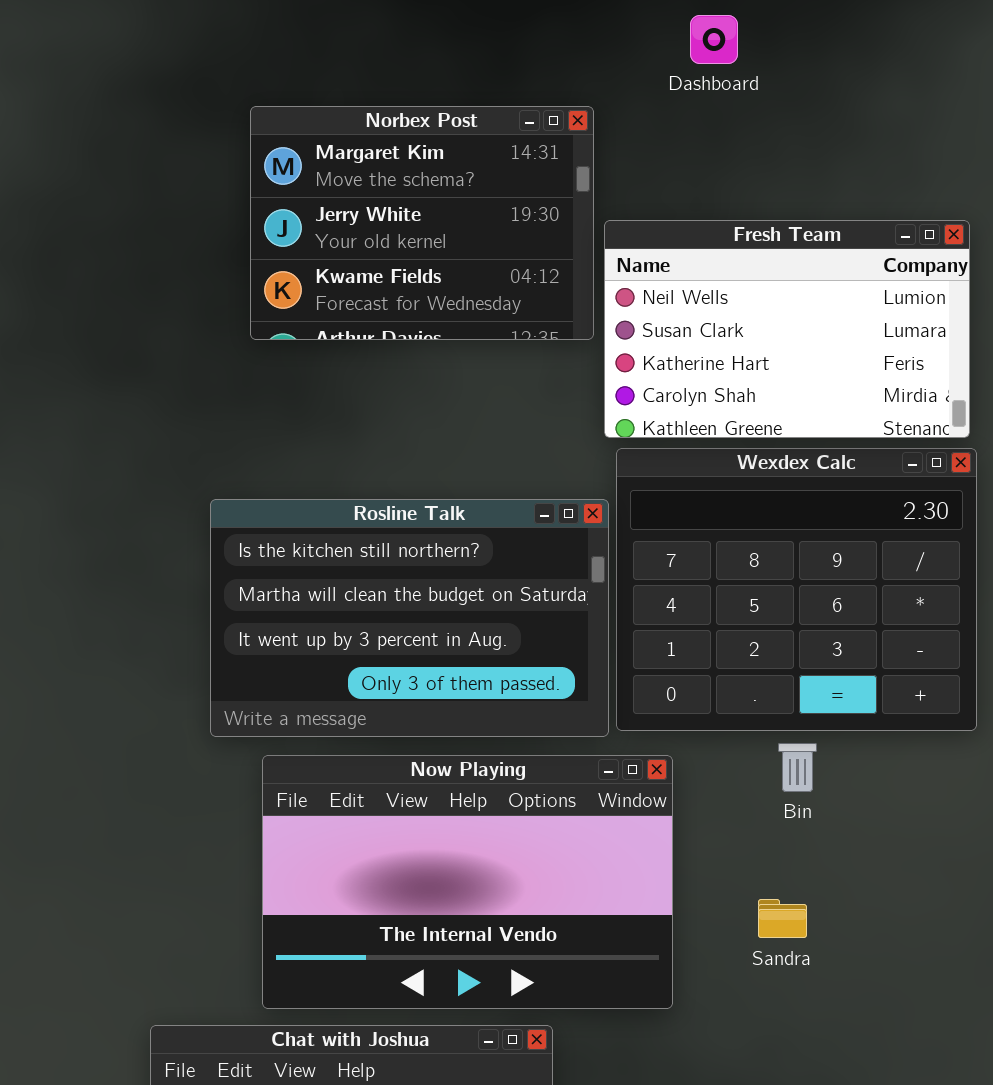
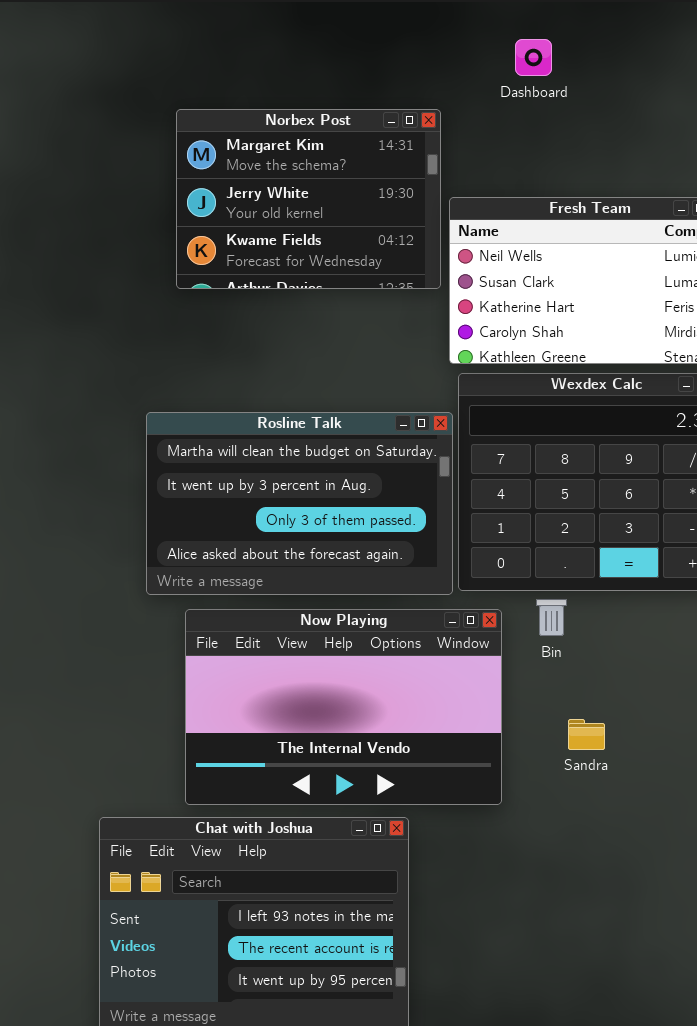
Rosline Talk: [210,499,609,737] -> [146,412,453,595], scrolled down 1 row
Bin: [778,743,817,792] -> [536,599,567,636], moved

